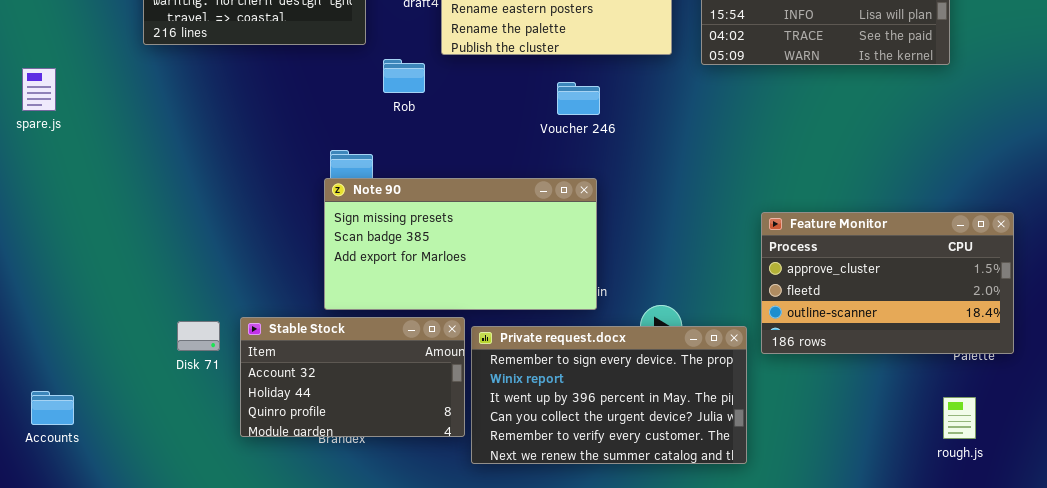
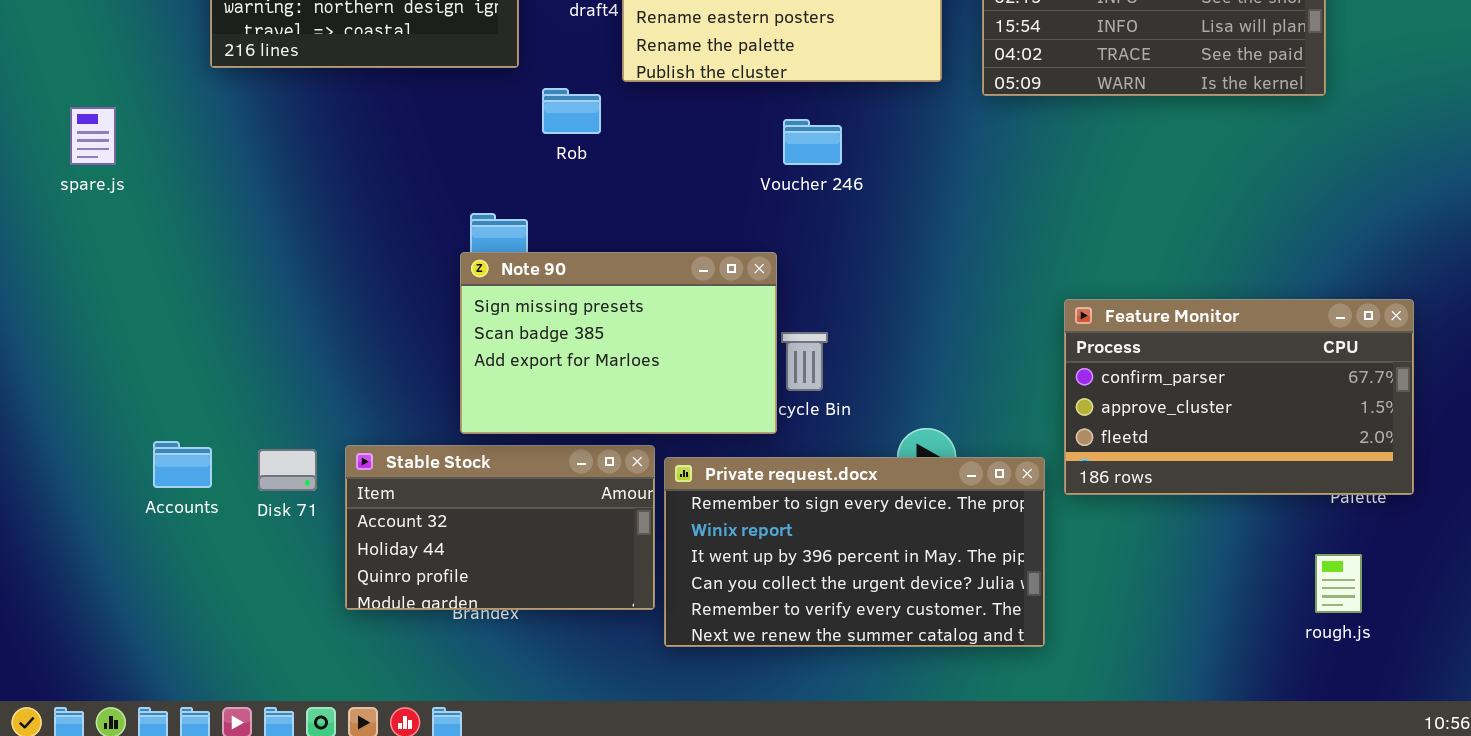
spare.js: [22,68,56,111] -> [70,107,116,165], moved
Note 90: [324,178,597,310] -> [460,252,777,434], resized
Feature Monitor: [761,212,1014,354] -> [1064,299,1414,495], scrolled up 1 row
Accounts: [31,391,74,425] -> [153,441,212,488], moved

